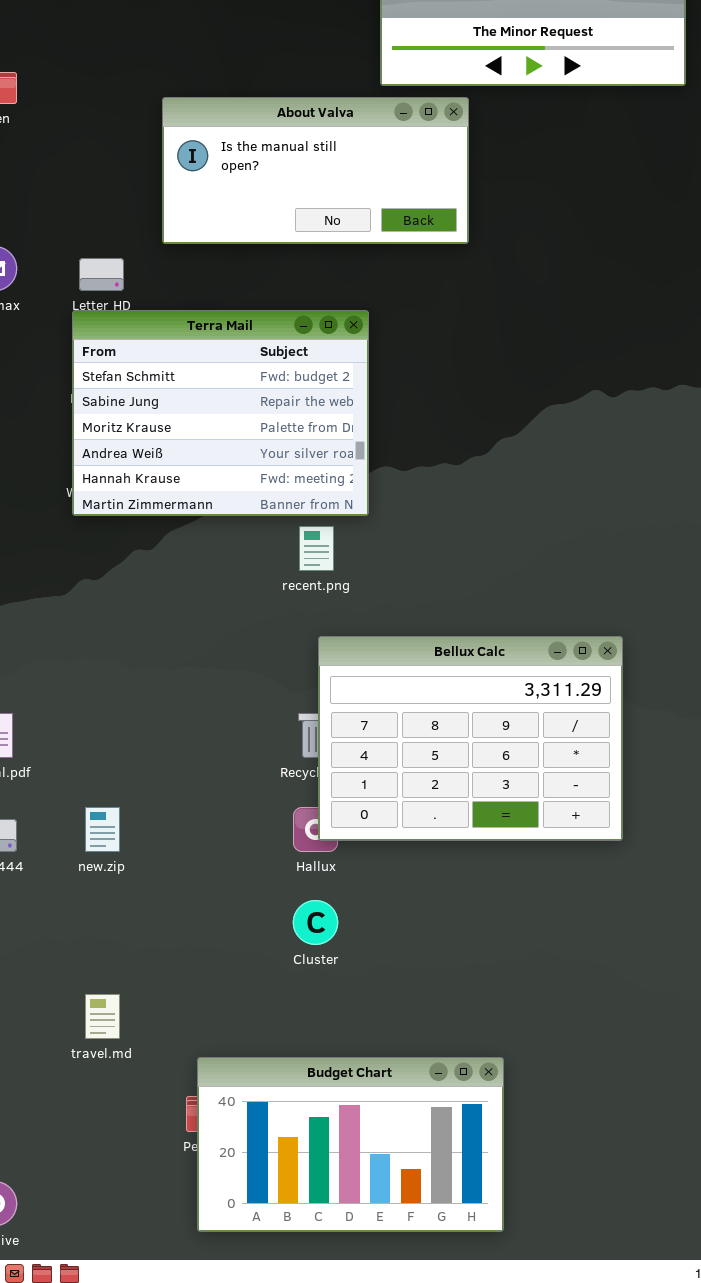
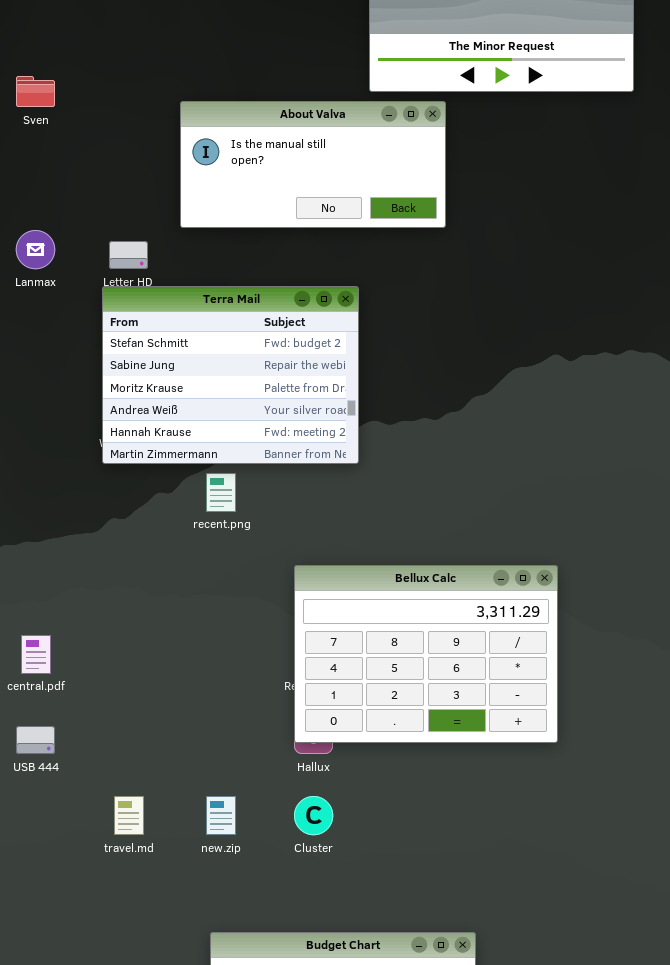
recent.png: [299,526,334,571] -> [206,473,236,512], moved
Bellux Calc: [318,636,623,841] -> [294,565,558,743], moved
new.zip: [85,807,120,852] -> [206,796,236,835], moved
travel.md: [85,994,120,1039] -> [114,796,144,835], moved

